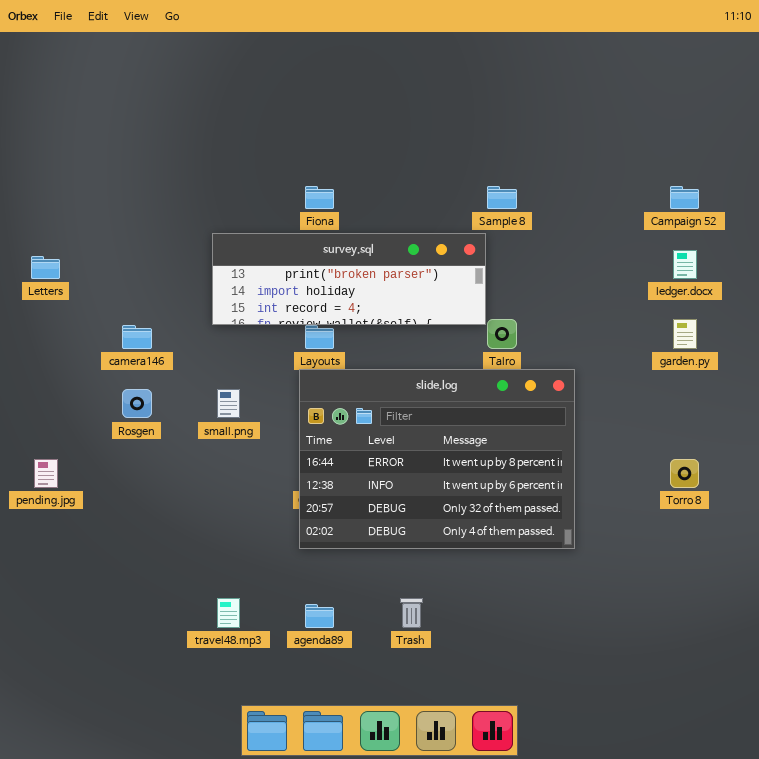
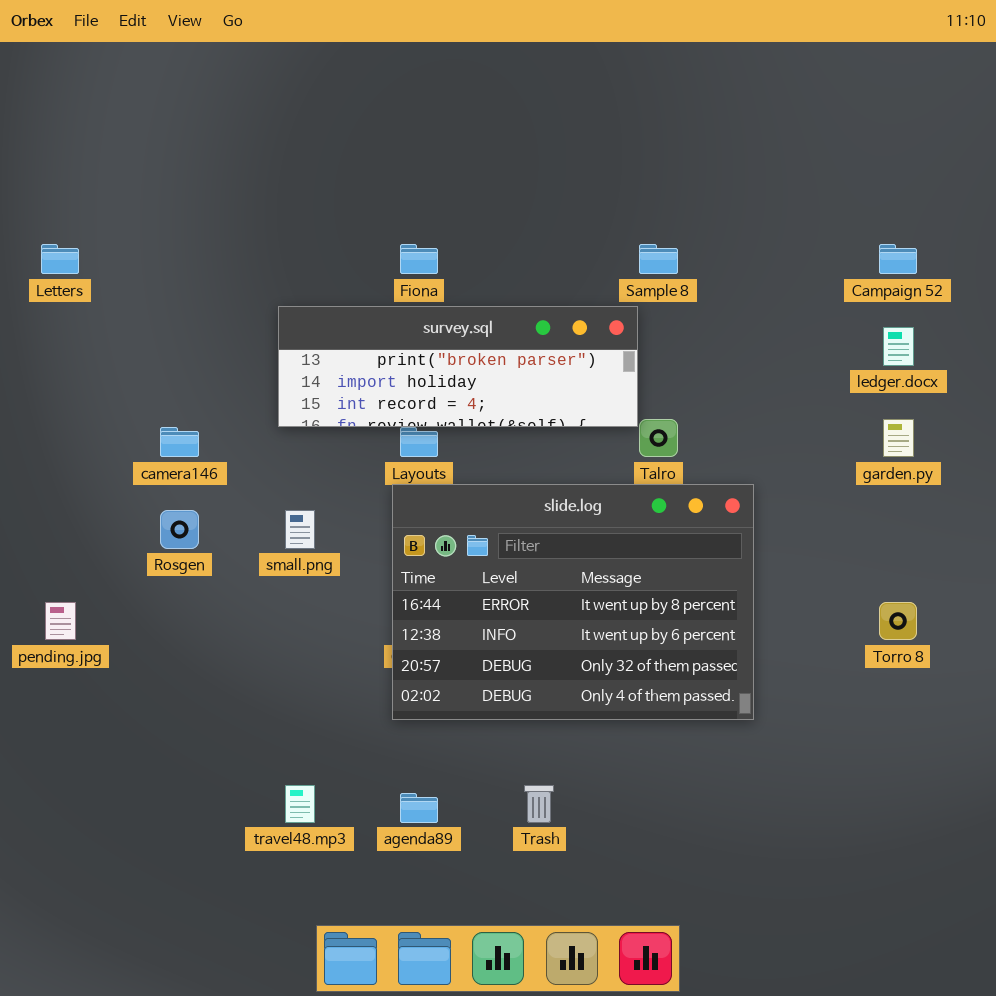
Letters: [31,256,60,279] -> [41,244,79,274], moved

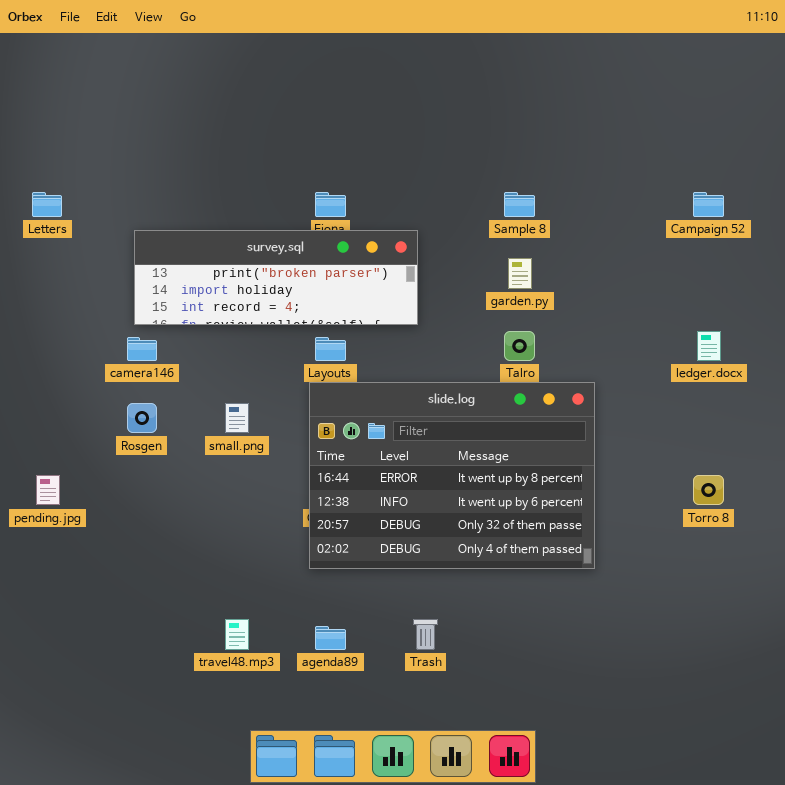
survey.sql: [278,306,638,427] -> [134,230,418,325], moved
ledger.docx: [883,327,914,366] -> [697,331,721,361], moved
garden.py: [883,419,914,457] -> [508,258,532,289], moved

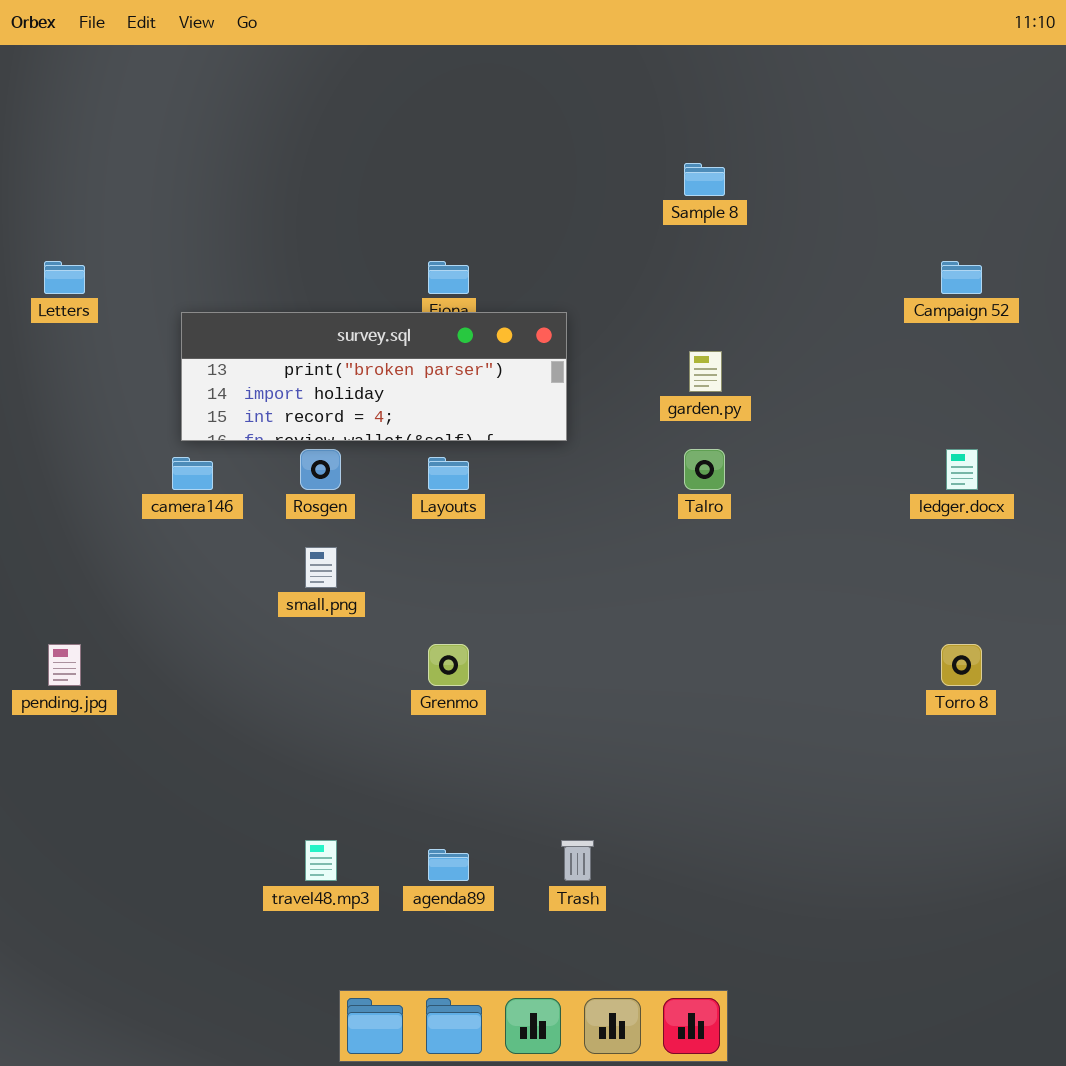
Sample 8: [504,192,535,217] -> [684,163,725,196], moved
slide.log: [309,382,595,569] -> none, closed
Rosgen: [127,403,157,433] -> [300,449,341,490], moved

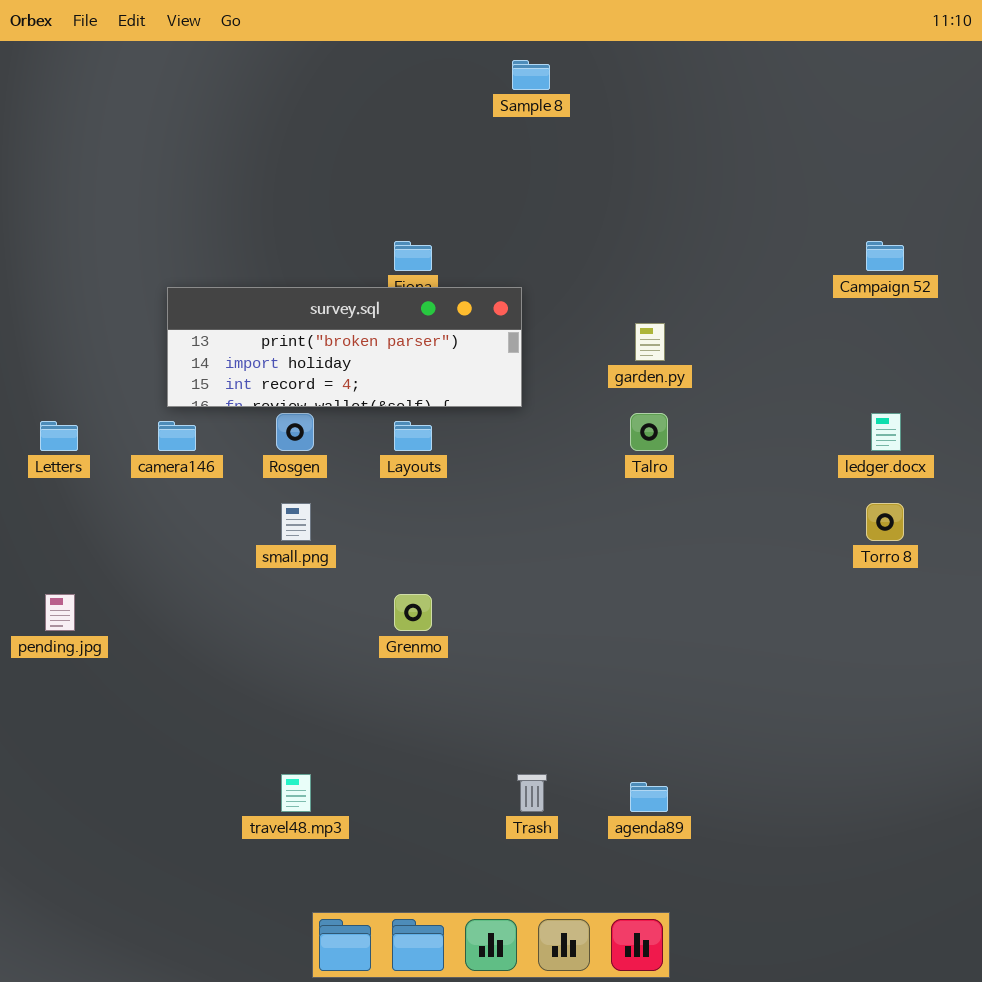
Sample 8: [684,163,725,196] -> [512,60,550,90], moved
Letters: [44,261,85,294] -> [40,421,78,451], moved
Torro 8: [941,644,982,686] -> [866,503,904,541], moved
agenda89: [428,849,469,881] -> [630,782,668,812], moved

